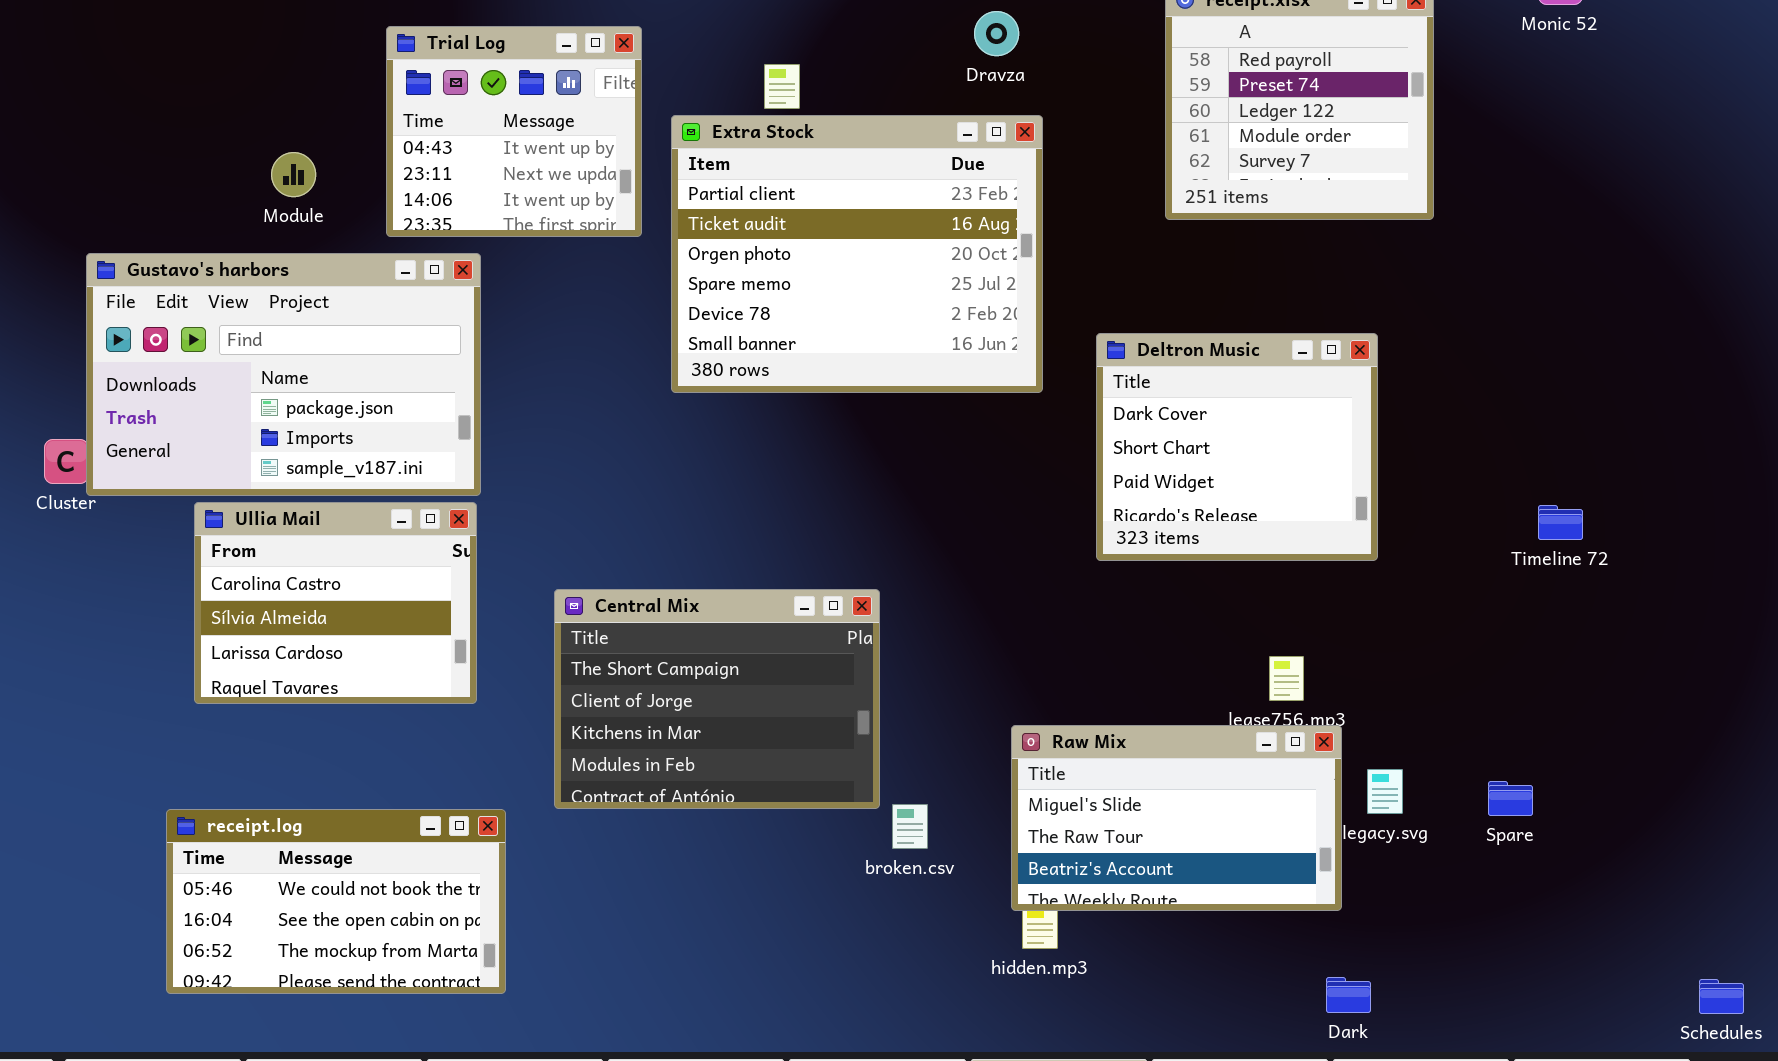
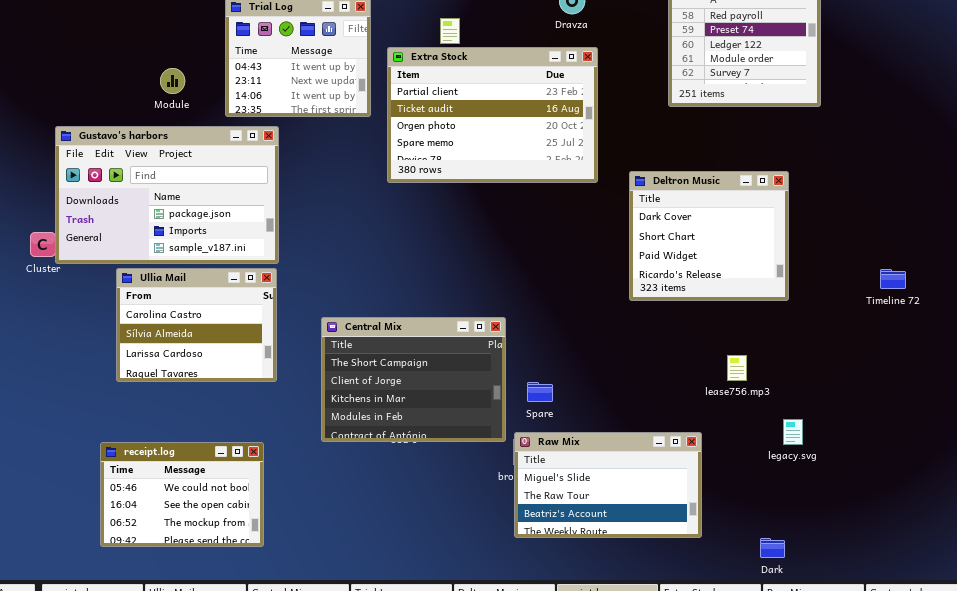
Extra Stock: [671,115,1043,393] -> [387,47,598,183], resized
Raw Mix: [1011,725,1342,911] -> [514,432,702,538], moved
Spare: [1488,781,1533,816] -> [527,382,553,402], moved
receipt.log: [166,809,506,994] -> [100,442,264,547], resized

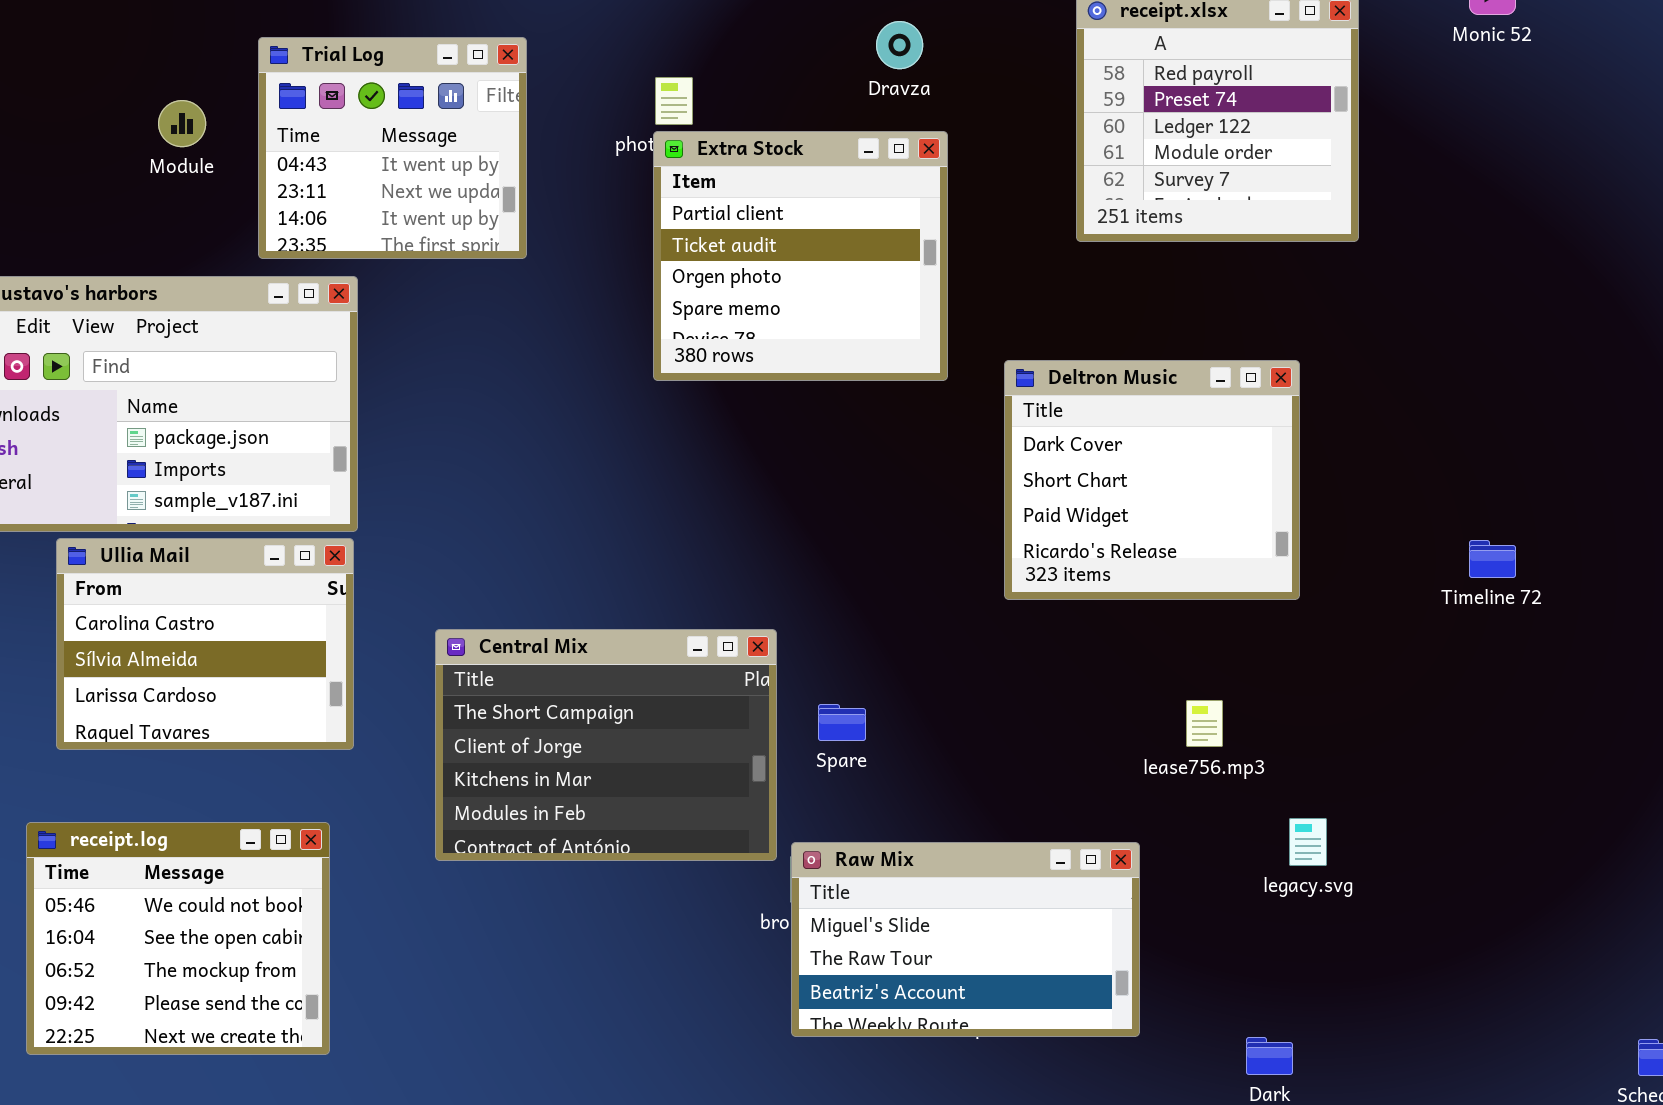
Extra Stock: [387,47,598,183] -> [653,131,948,381], resized
Module: [160,68,185,94] -> [158,100,206,147], moved
Spare: [527,382,553,402] -> [818,704,866,741], moved
receipt.log: [100,442,264,547] -> [26,822,330,1055], resized

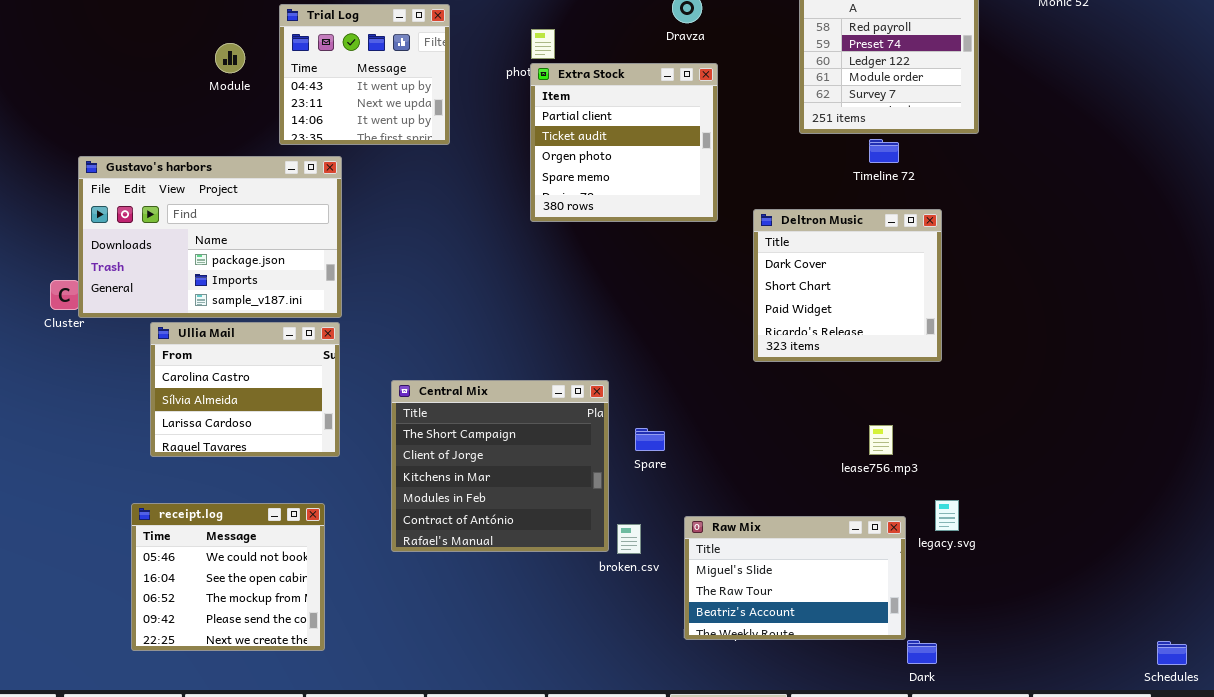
Timeline 72: [1469,540,1516,578] -> [869,139,899,163], moved
Central Mix: [435,629,777,861] -> [391,380,609,552], resized
Raw Mix: [791,842,1140,1037] -> [684,516,906,640], moved

